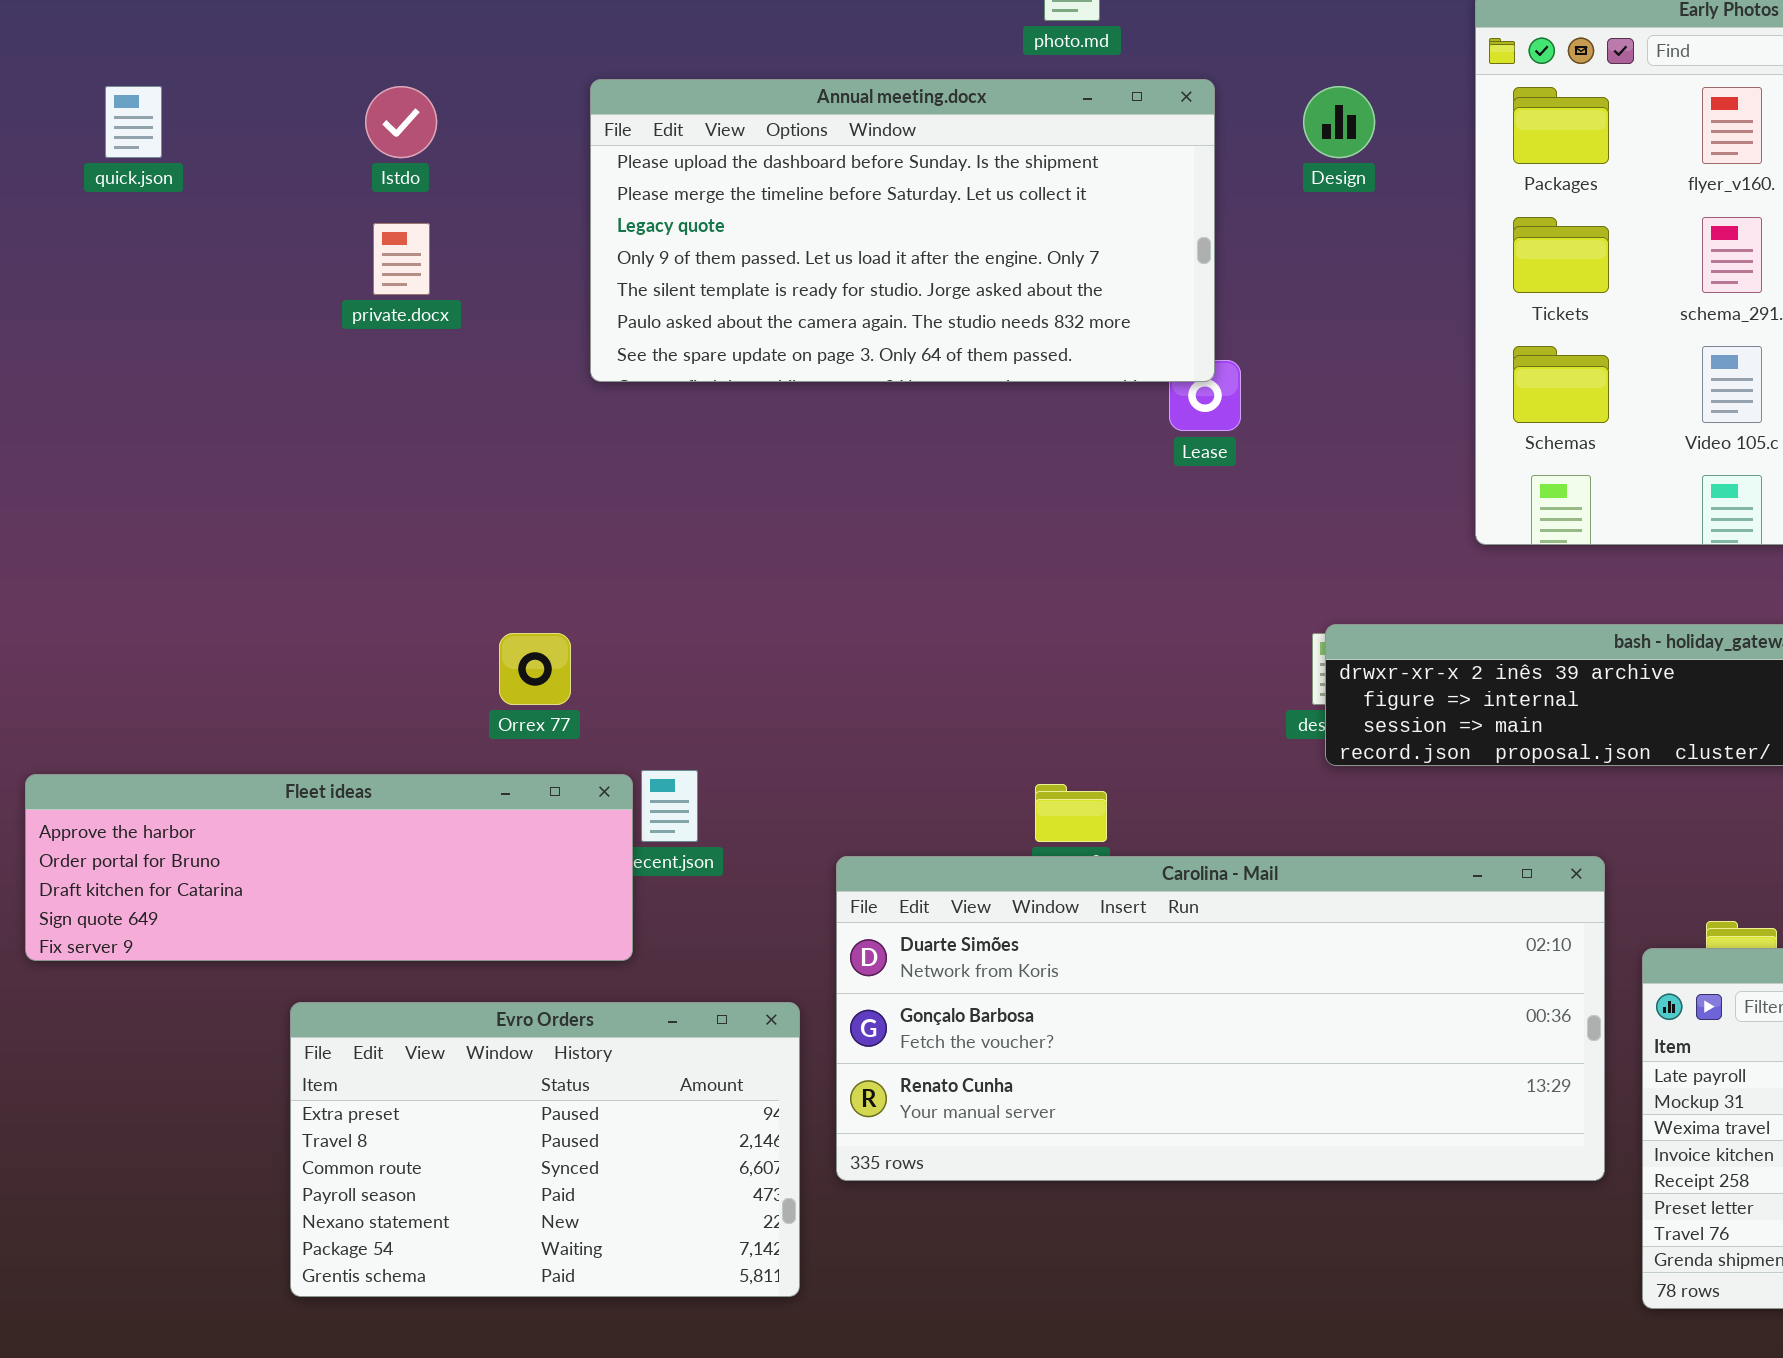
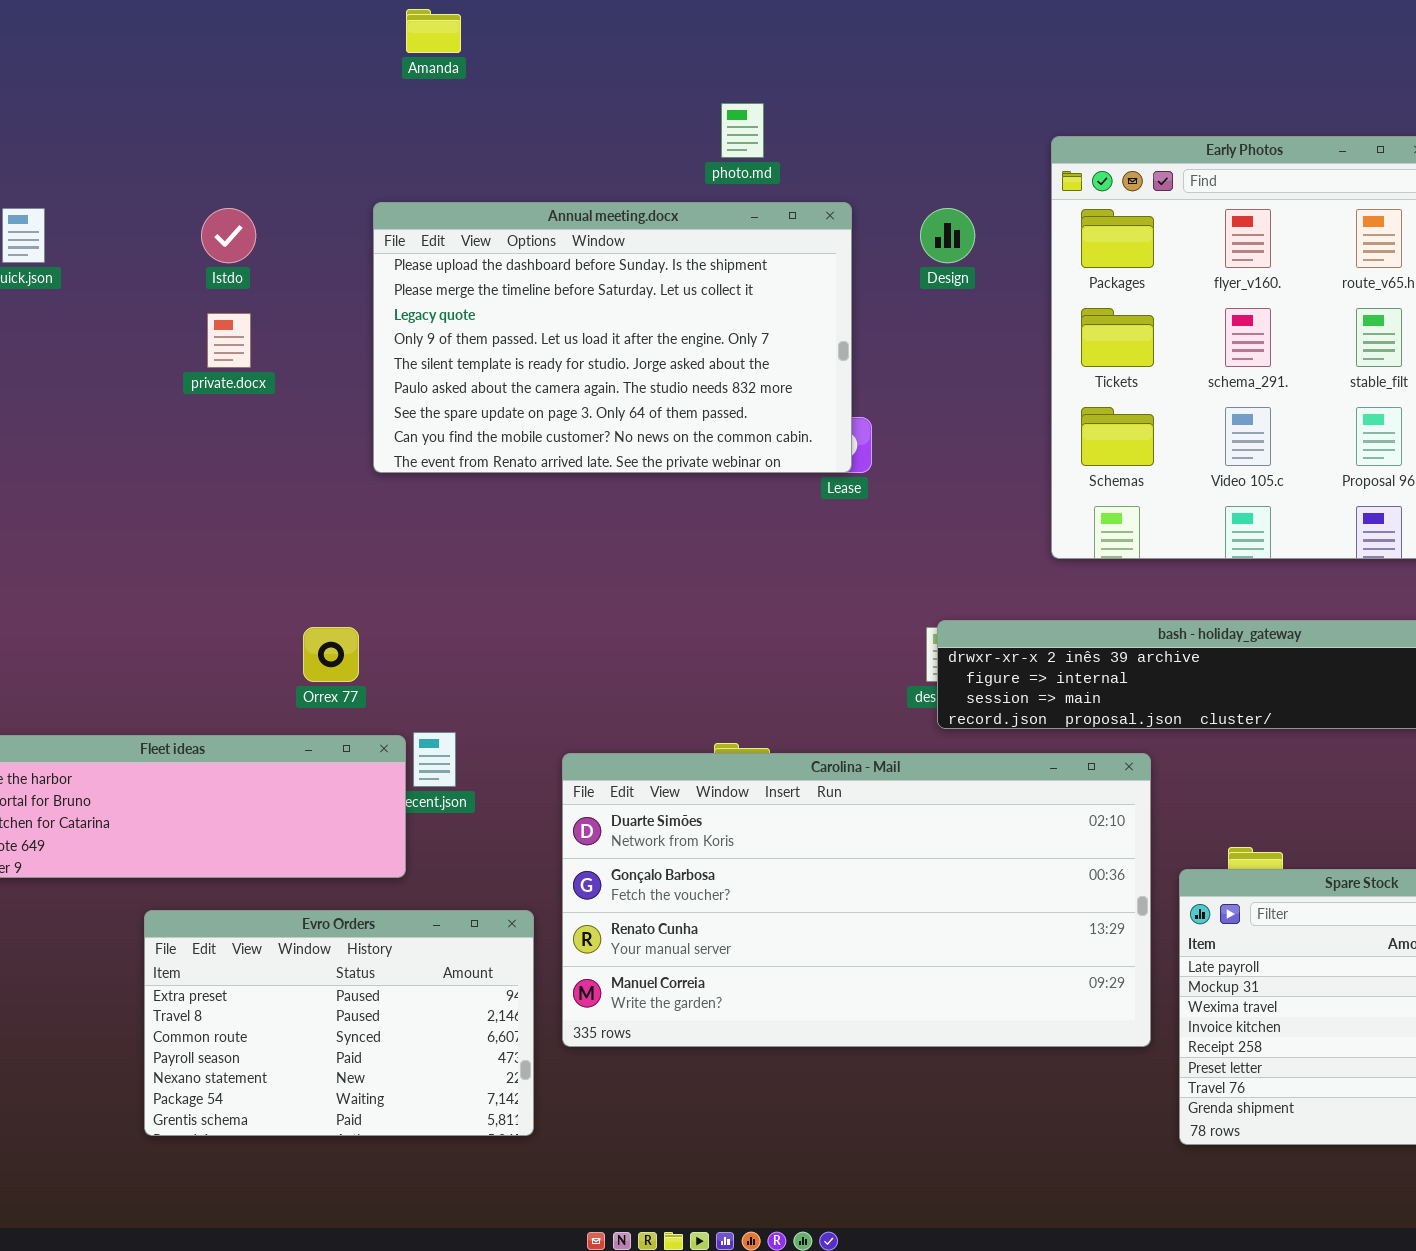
Annual meeting.docx: [590,79,1215,382] -> [373,202,852,473], resized
Carolina - Mail: [836,856,1605,1181] -> [562,753,1151,1047], resized

